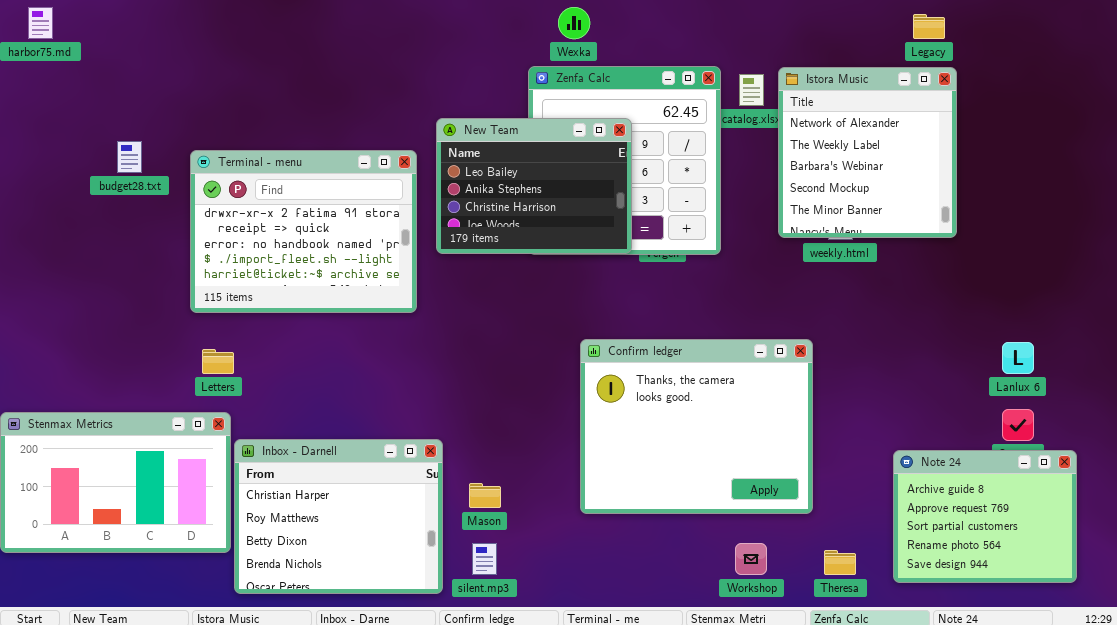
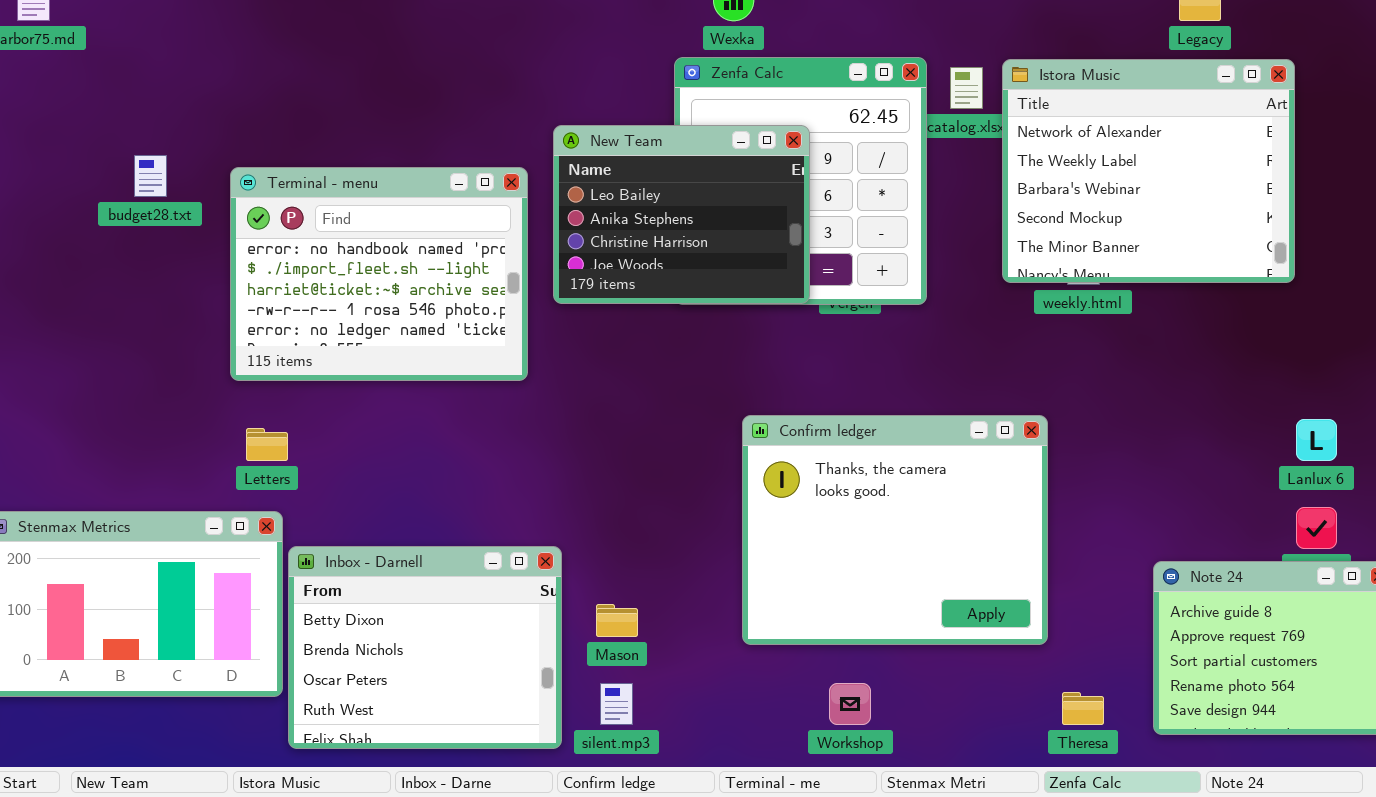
Istora Music: [778,67,957,238] -> [1002,59,1295,283], resized
Terminal - menu: [190,150,417,313] -> [230,167,528,381], scrolled down 2 rows
Inbox - Darnell: [234,439,443,594] -> [288,546,562,749], scrolled down 2 rows
Workshop: [735,543,767,575] -> [829,683,871,725], moved

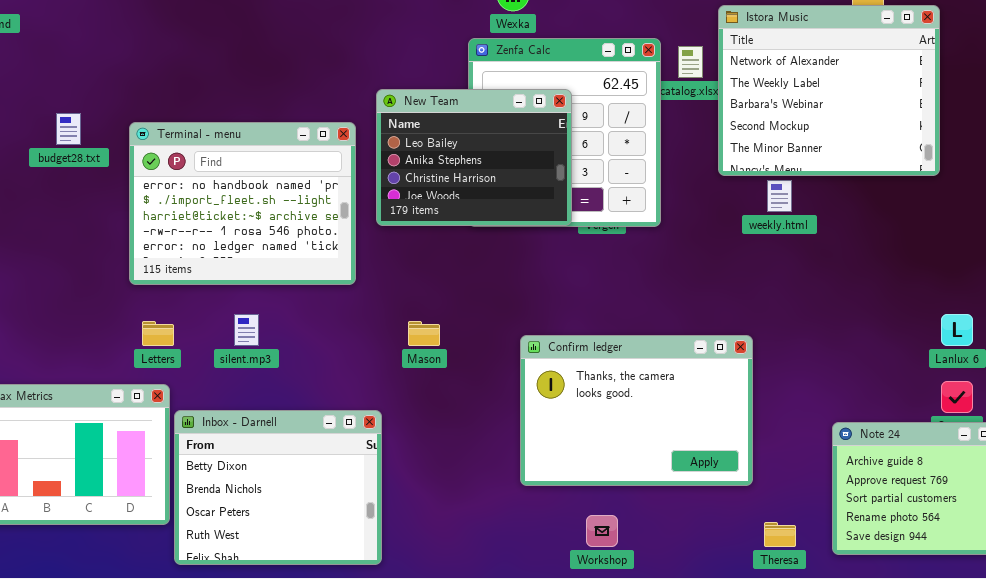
Istora Music: [1002,59,1295,283] -> [718,5,940,176], moved
Confirm ledger: [742,415,1048,645] -> [520,335,753,486], resized
Mason: [596,604,638,637] -> [408,321,440,346], moved
silent.mp3: [600,683,633,725] -> [234,314,259,346], moved

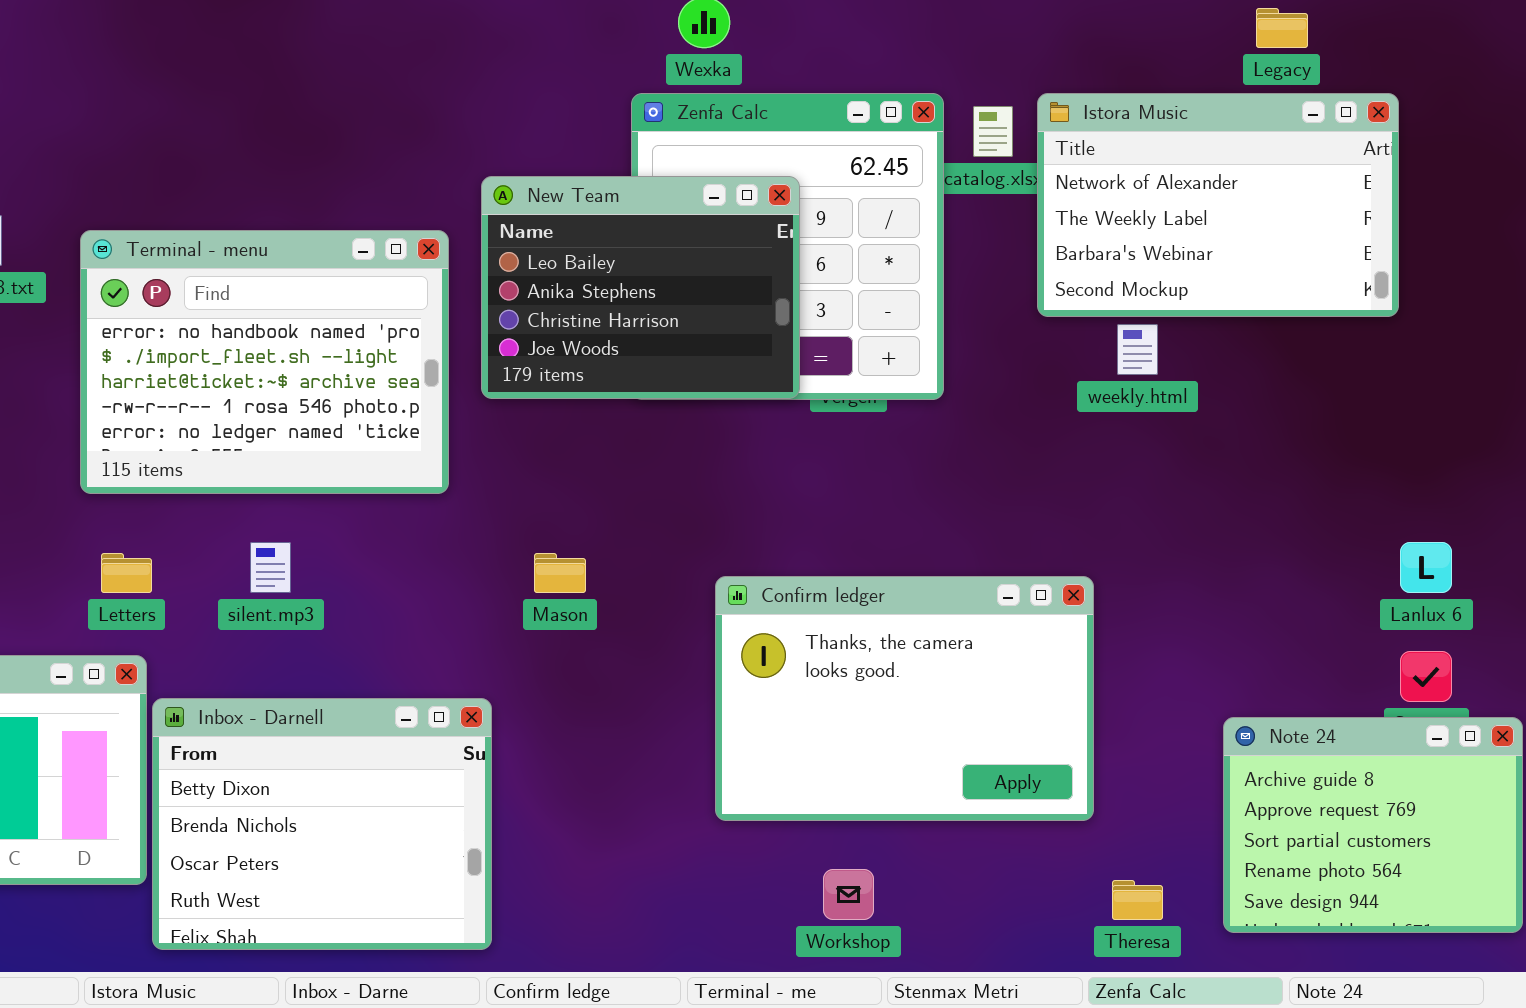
Istora Music: [718,5,940,176] -> [1037,93,1399,317], resized

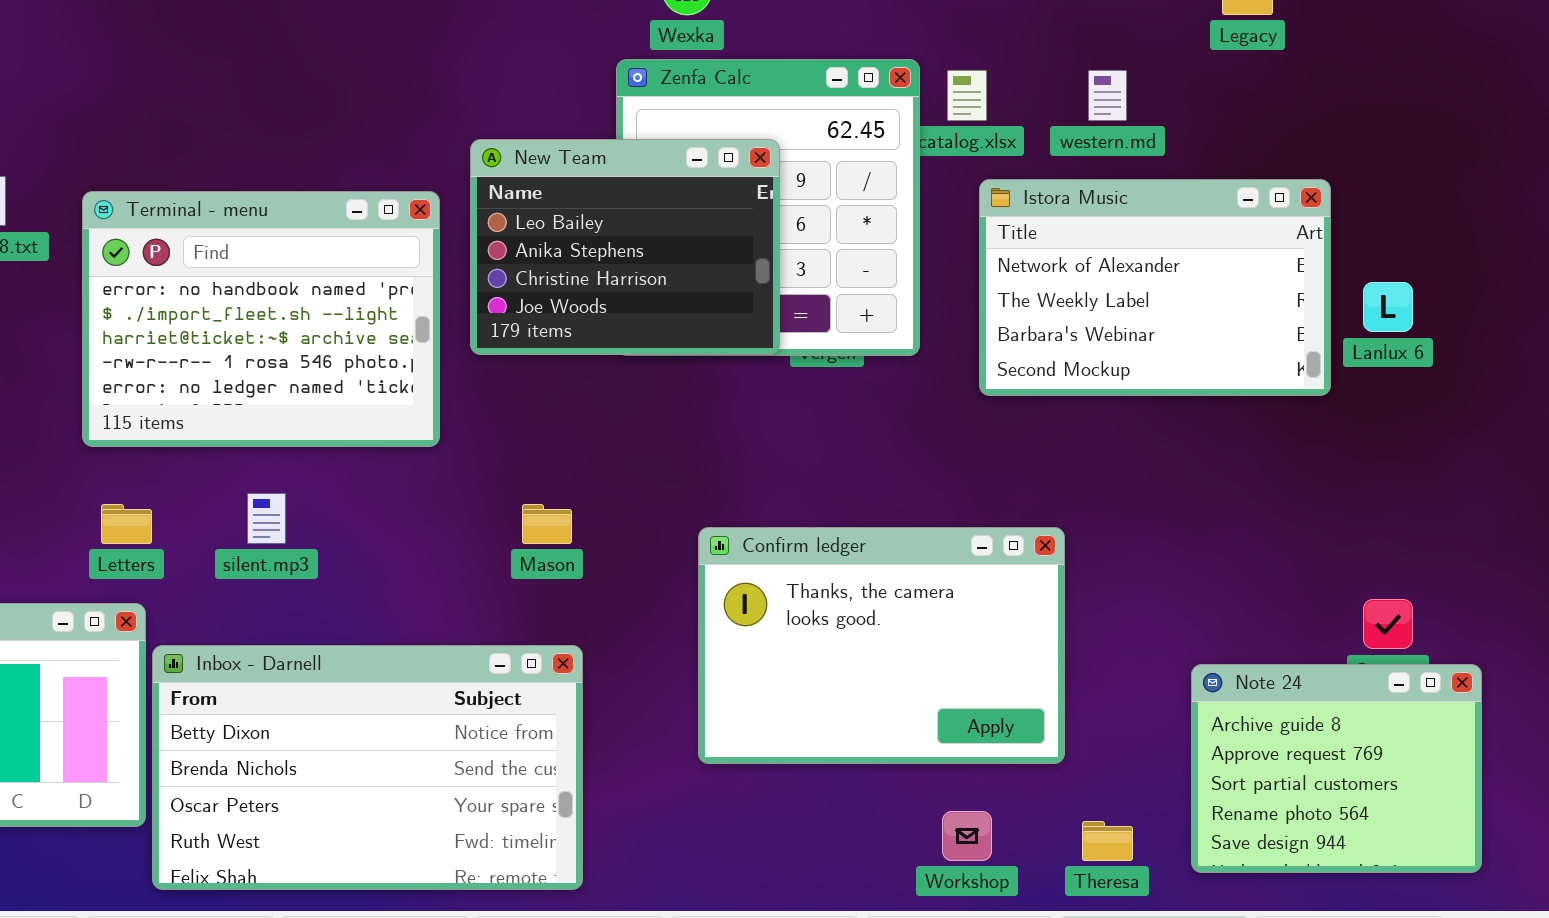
Istora Music: [1037,93,1399,317] -> [979,179,1331,396], moved
Lanlux 6: [1400,542,1452,593] -> [1363,282,1413,332], moved
Inbox - Darnell: [152,698,492,950] -> [152,645,583,890], resized
Workshop: [823,869,874,920] -> [942,811,992,861], moved

